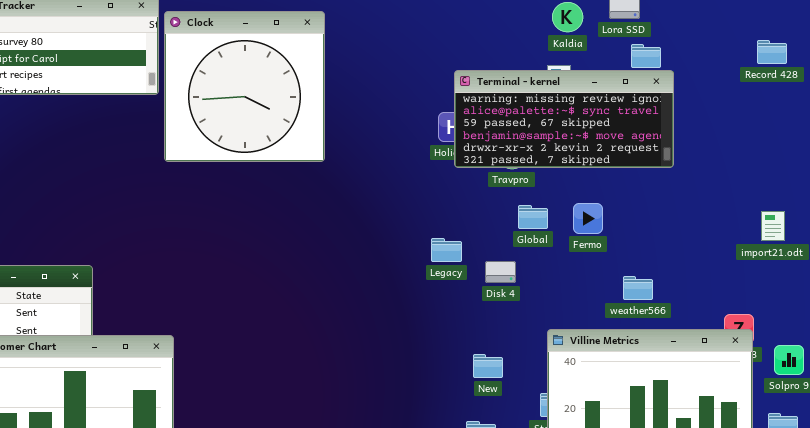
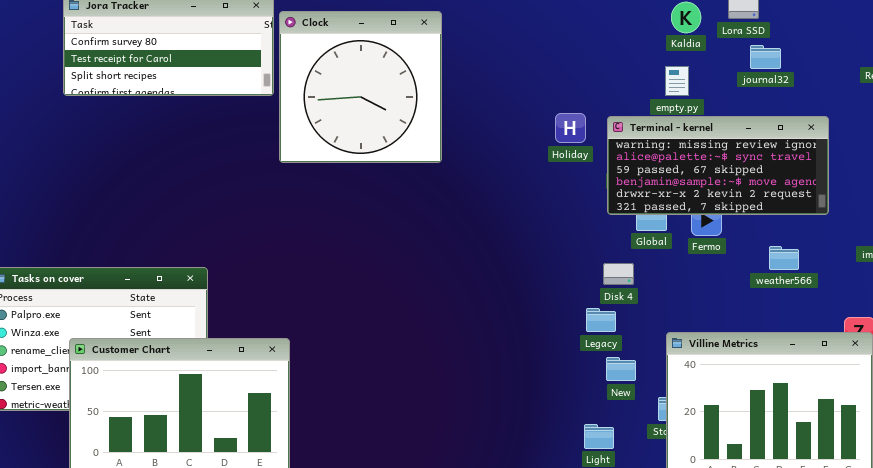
Terminal - kernel: [454,70,674,168] -> [607,116,829,215], moved
Legacy: [431,238,462,262] -> [586,308,616,332], moved
weather566: [623,276,653,300] -> [769,246,799,270], moved
New: [473,354,503,378] -> [606,357,636,381], moved

